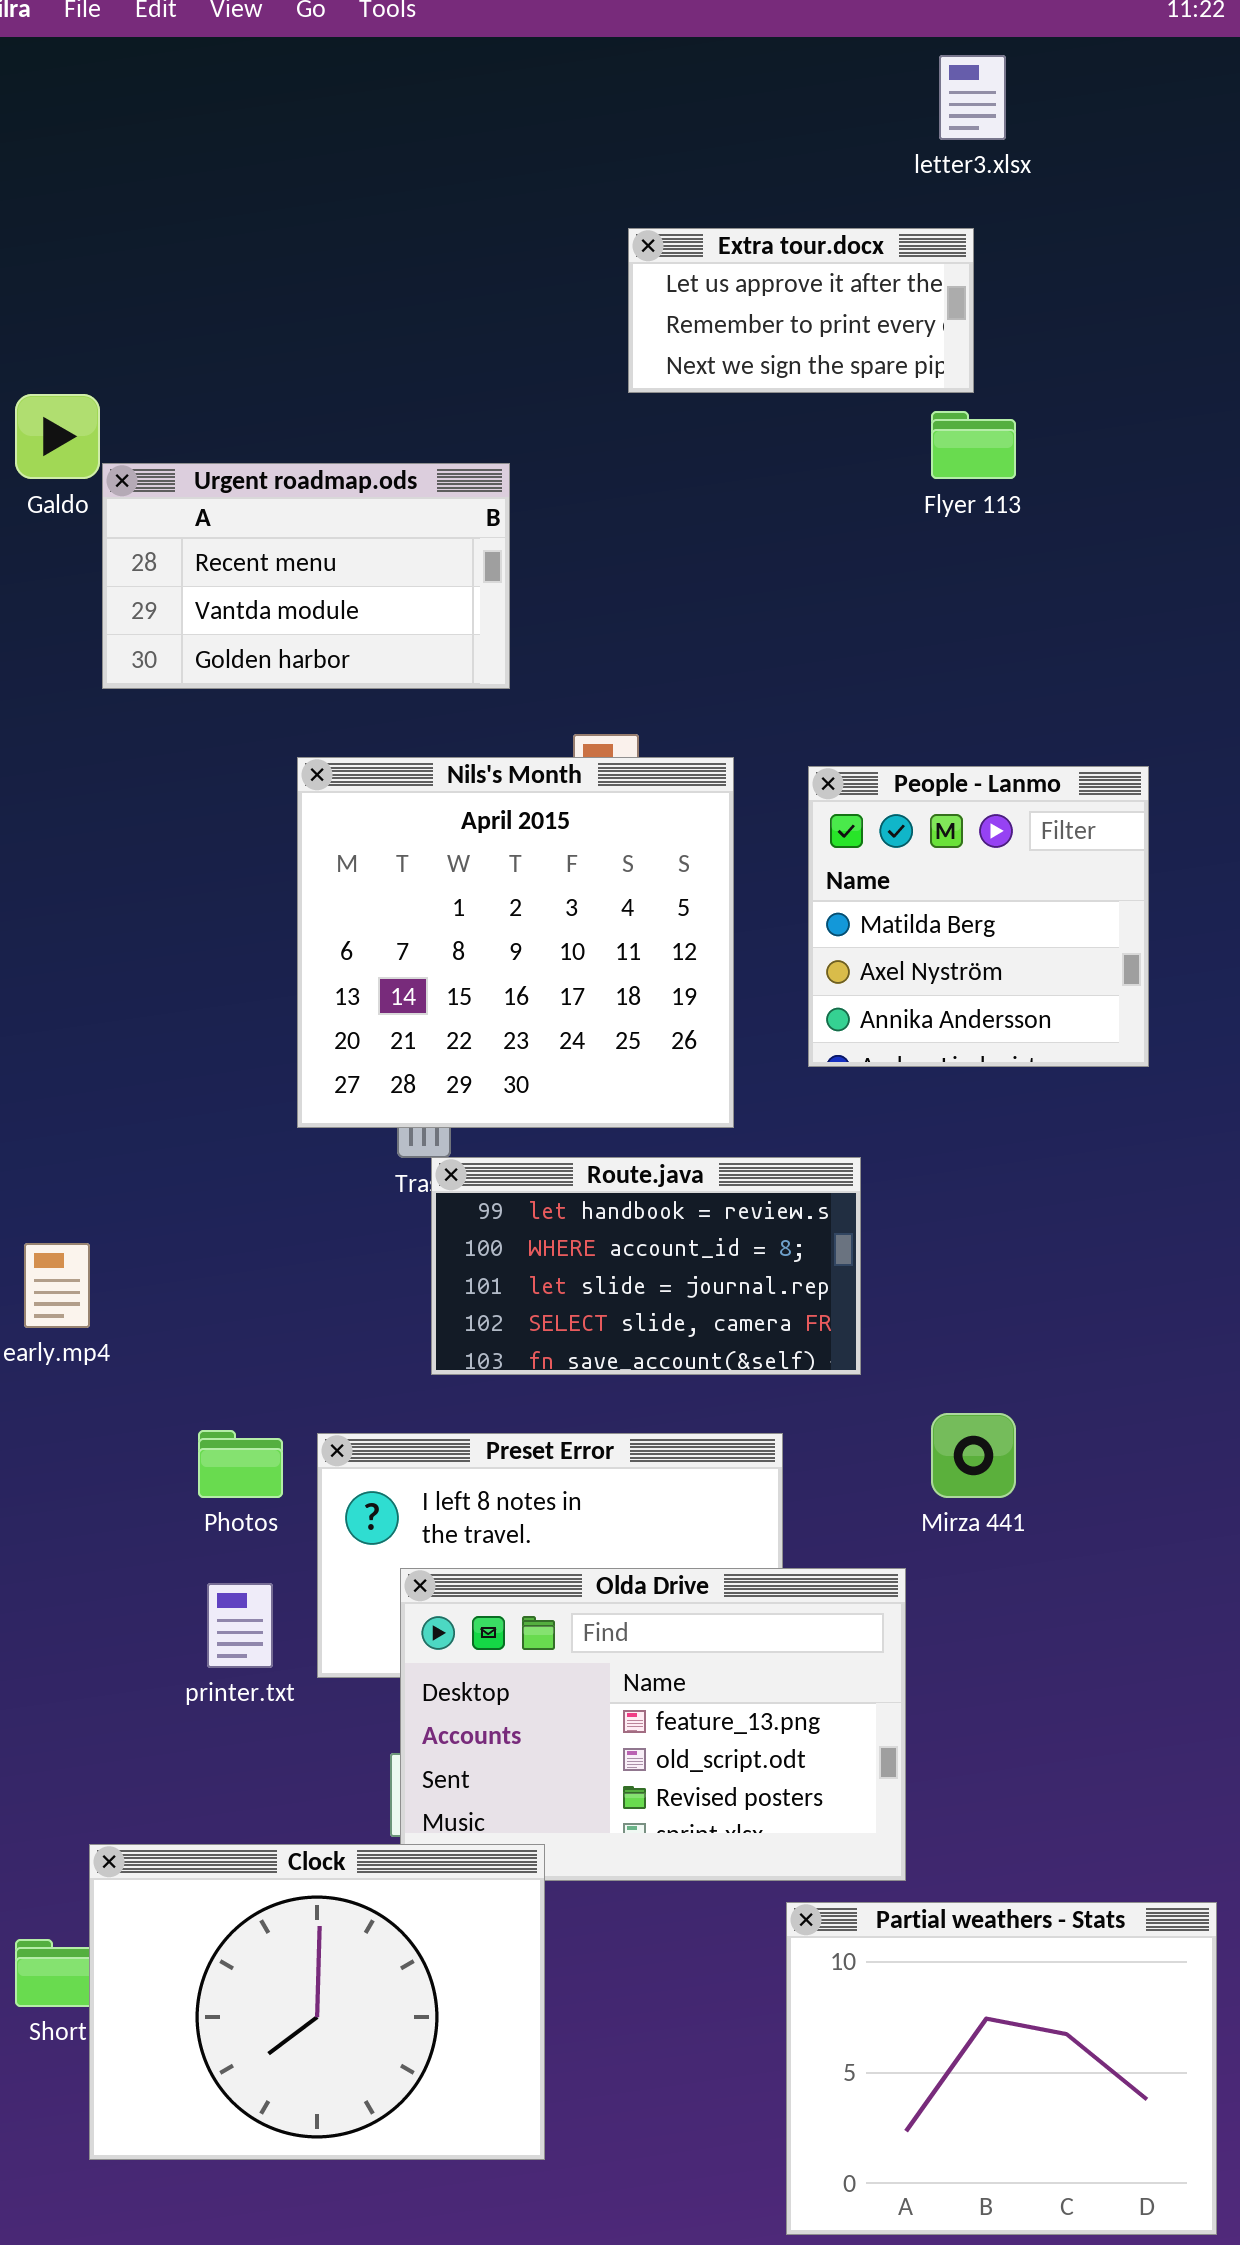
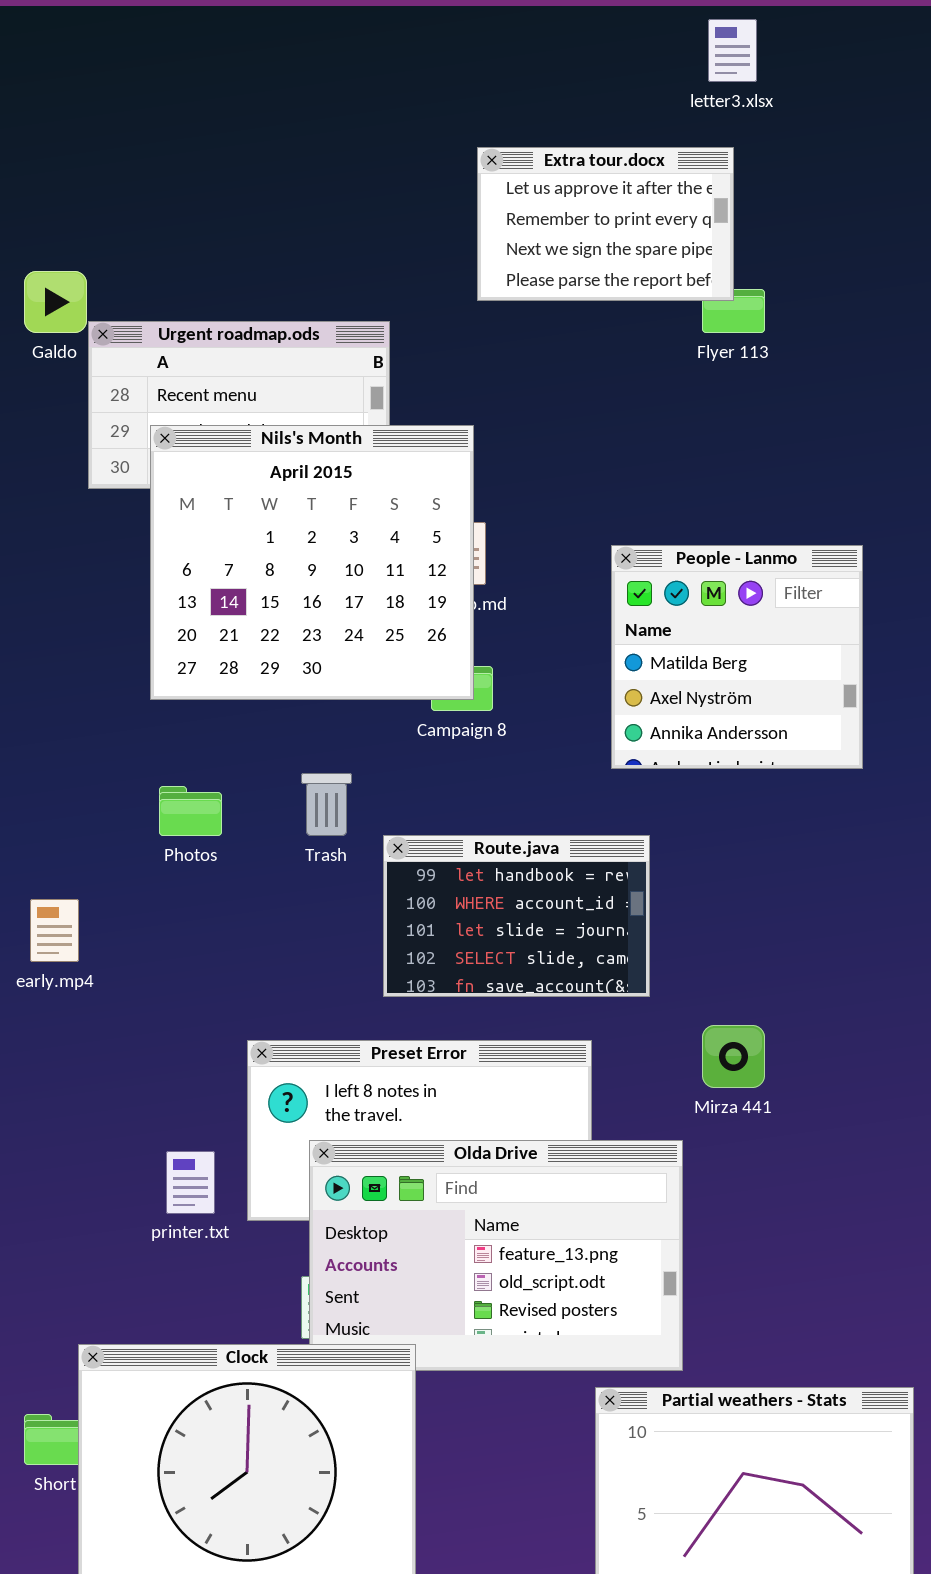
Extra tour.docx: [628,228,974,393] -> [477,147,734,301], resized
Nils's Month: [297,757,734,1128] -> [150,425,474,700], moved
Route.java: [431,1157,861,1375] -> [383,835,650,997], resized
Photos: [198,1430,283,1498] -> [159,786,222,836], moved

